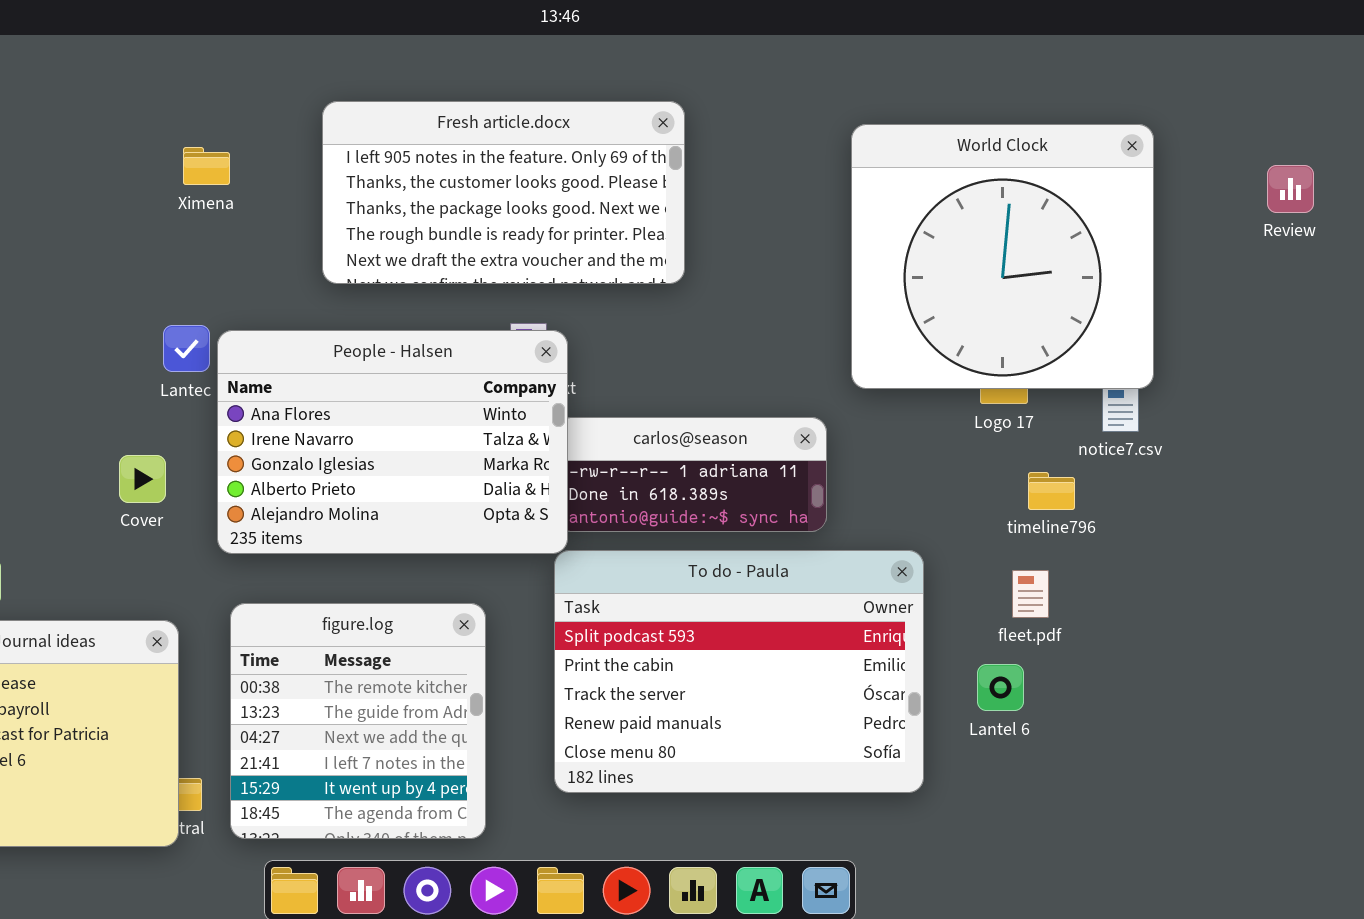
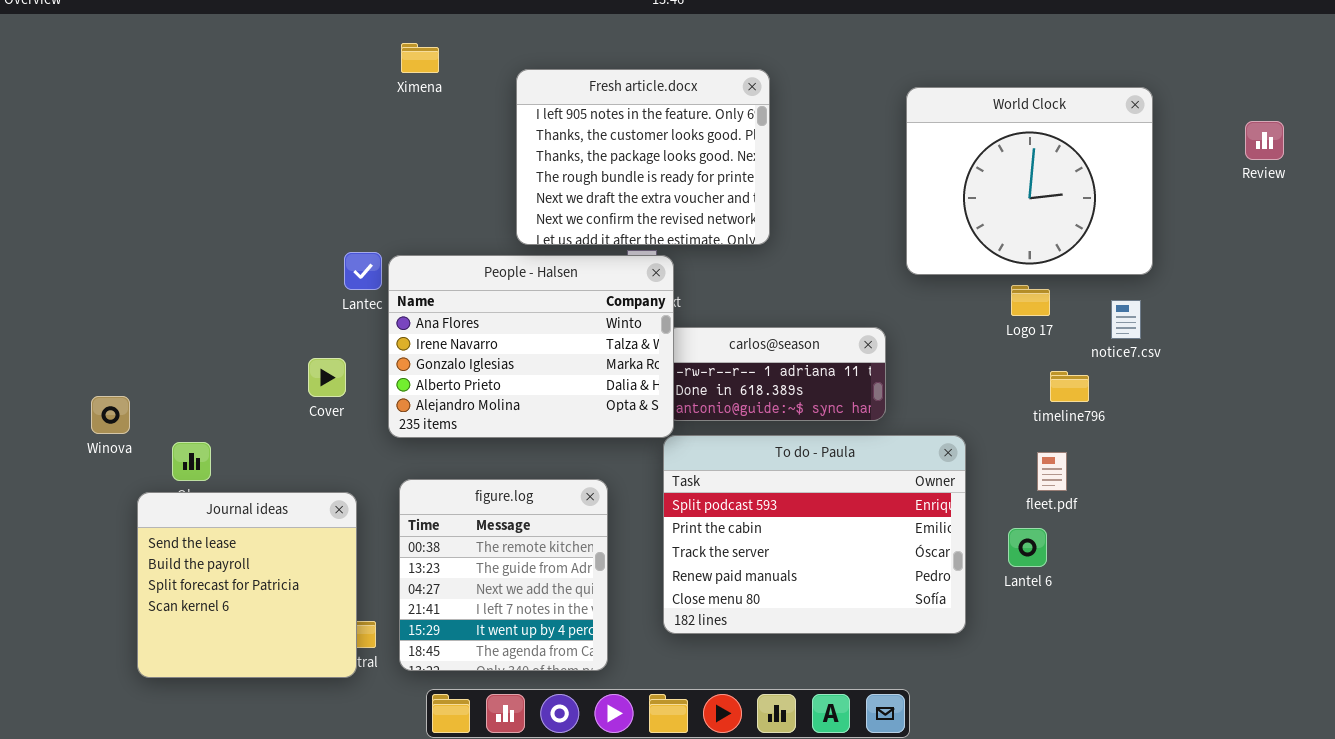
Fresh article.docx: [322,101,685,284] -> [516,69,770,245], resized
World Clock: [851,124,1154,389] -> [906,87,1153,275], resized
Ximena: [183,147,230,185] -> [401,43,439,73], moved

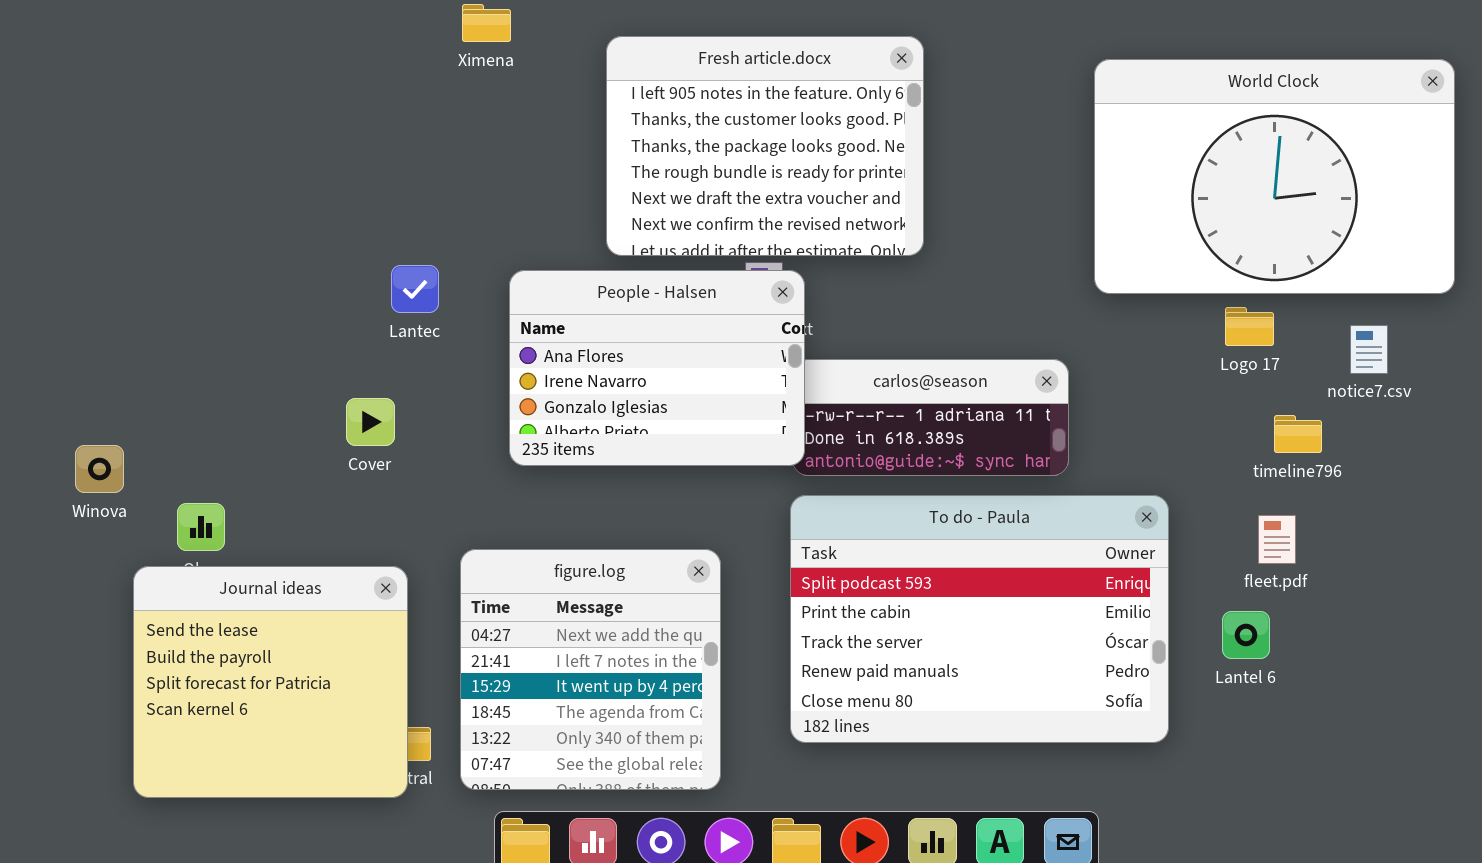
World Clock: [906,87,1153,275] -> [1094,59,1455,294], resized
People - Halsen: [388,255,674,438] -> [509,270,805,466], resized
figure.log: [399,479,608,671] -> [460,549,721,790], scrolled down 2 rows

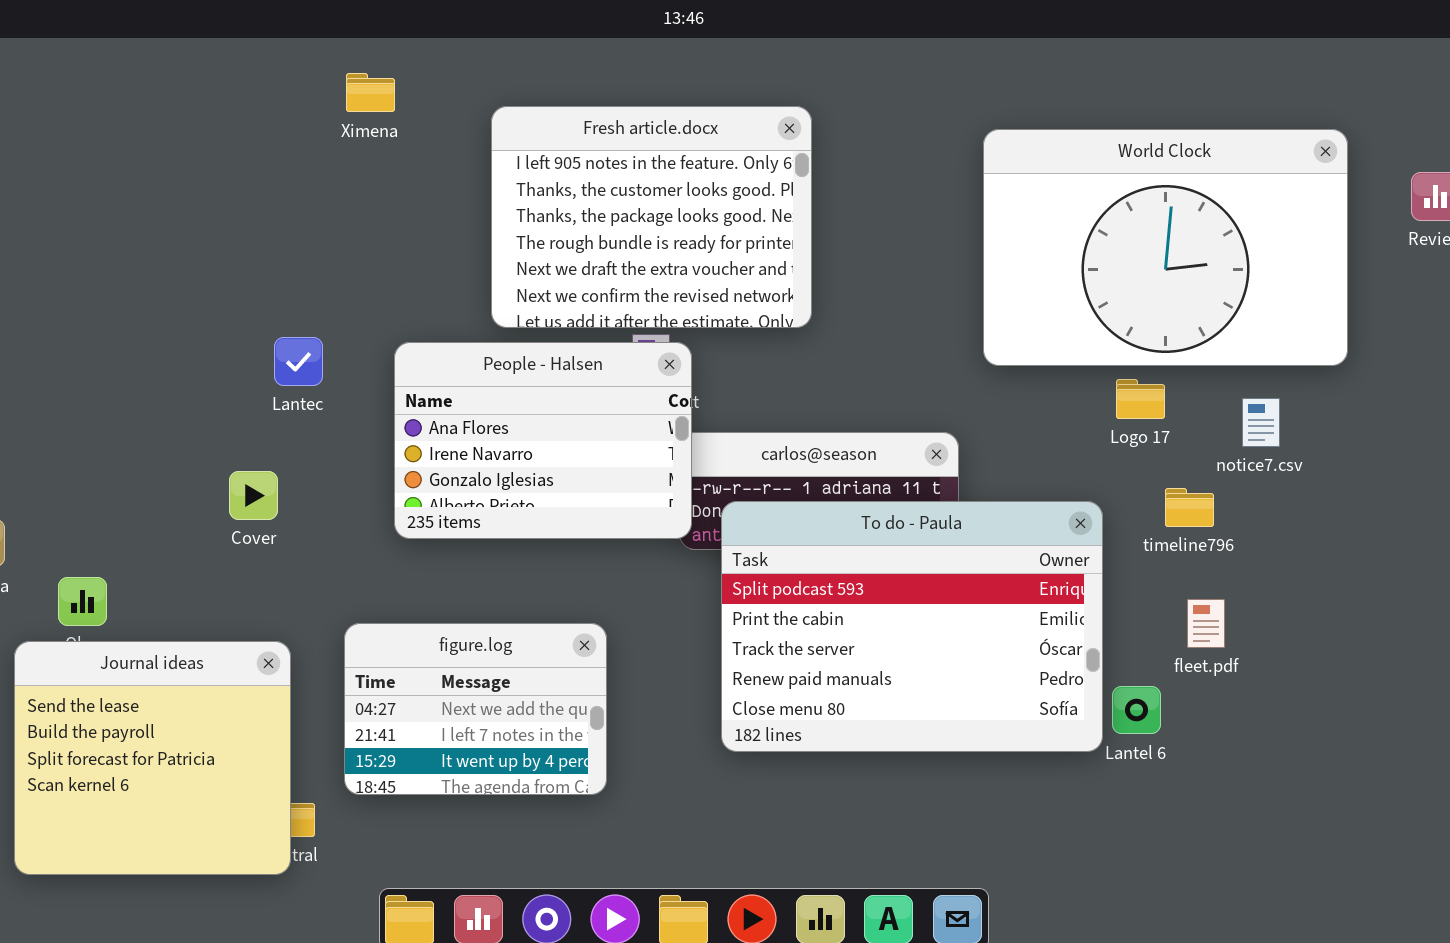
To do - Paula: [790,495,1169,743] -> [721,501,1103,752], moved
fleet.pdf: [1258,515,1296,564] -> [1187,599,1225,648], moved
figure.log: [460,549,721,790] -> [344,623,607,795], resized

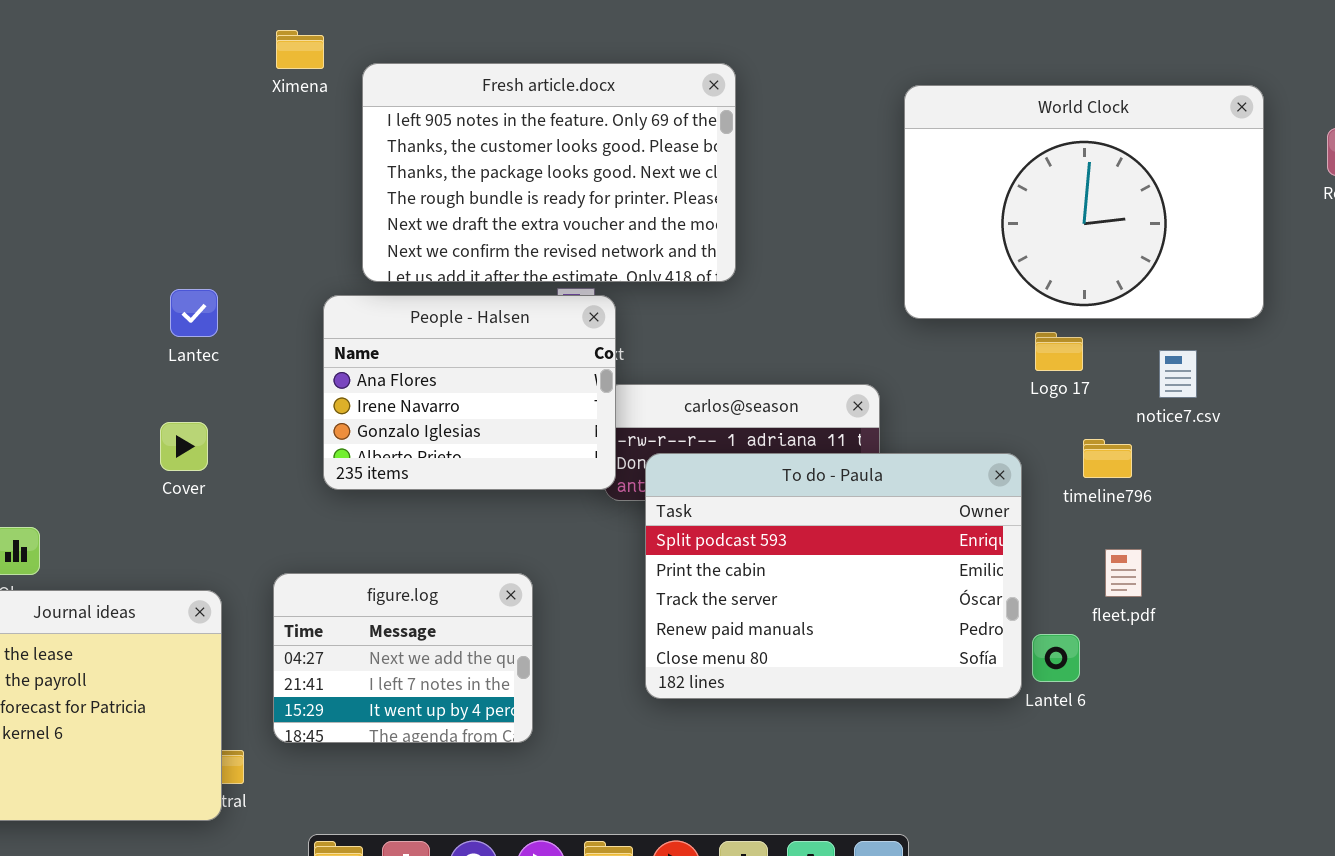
Fresh article.docx: [491,106,812,328] -> [362,63,736,282], resized
Lantec: [274,337,323,386] -> [170,289,218,337], moved

